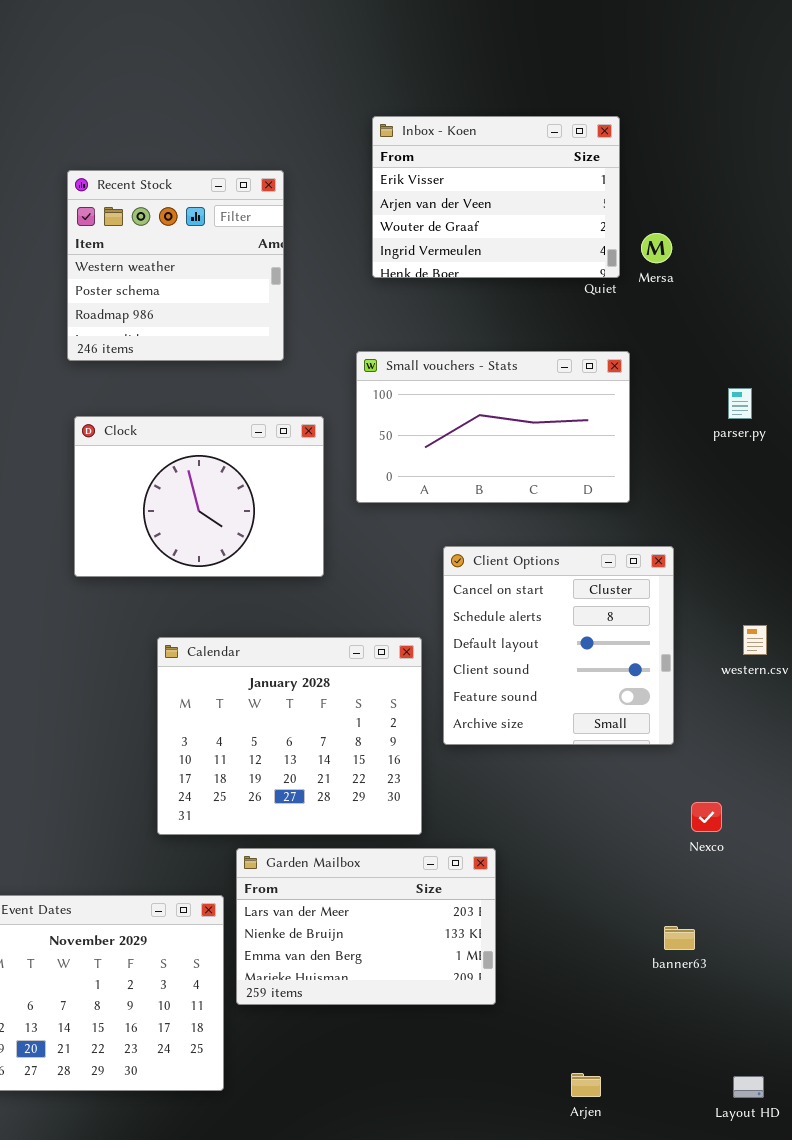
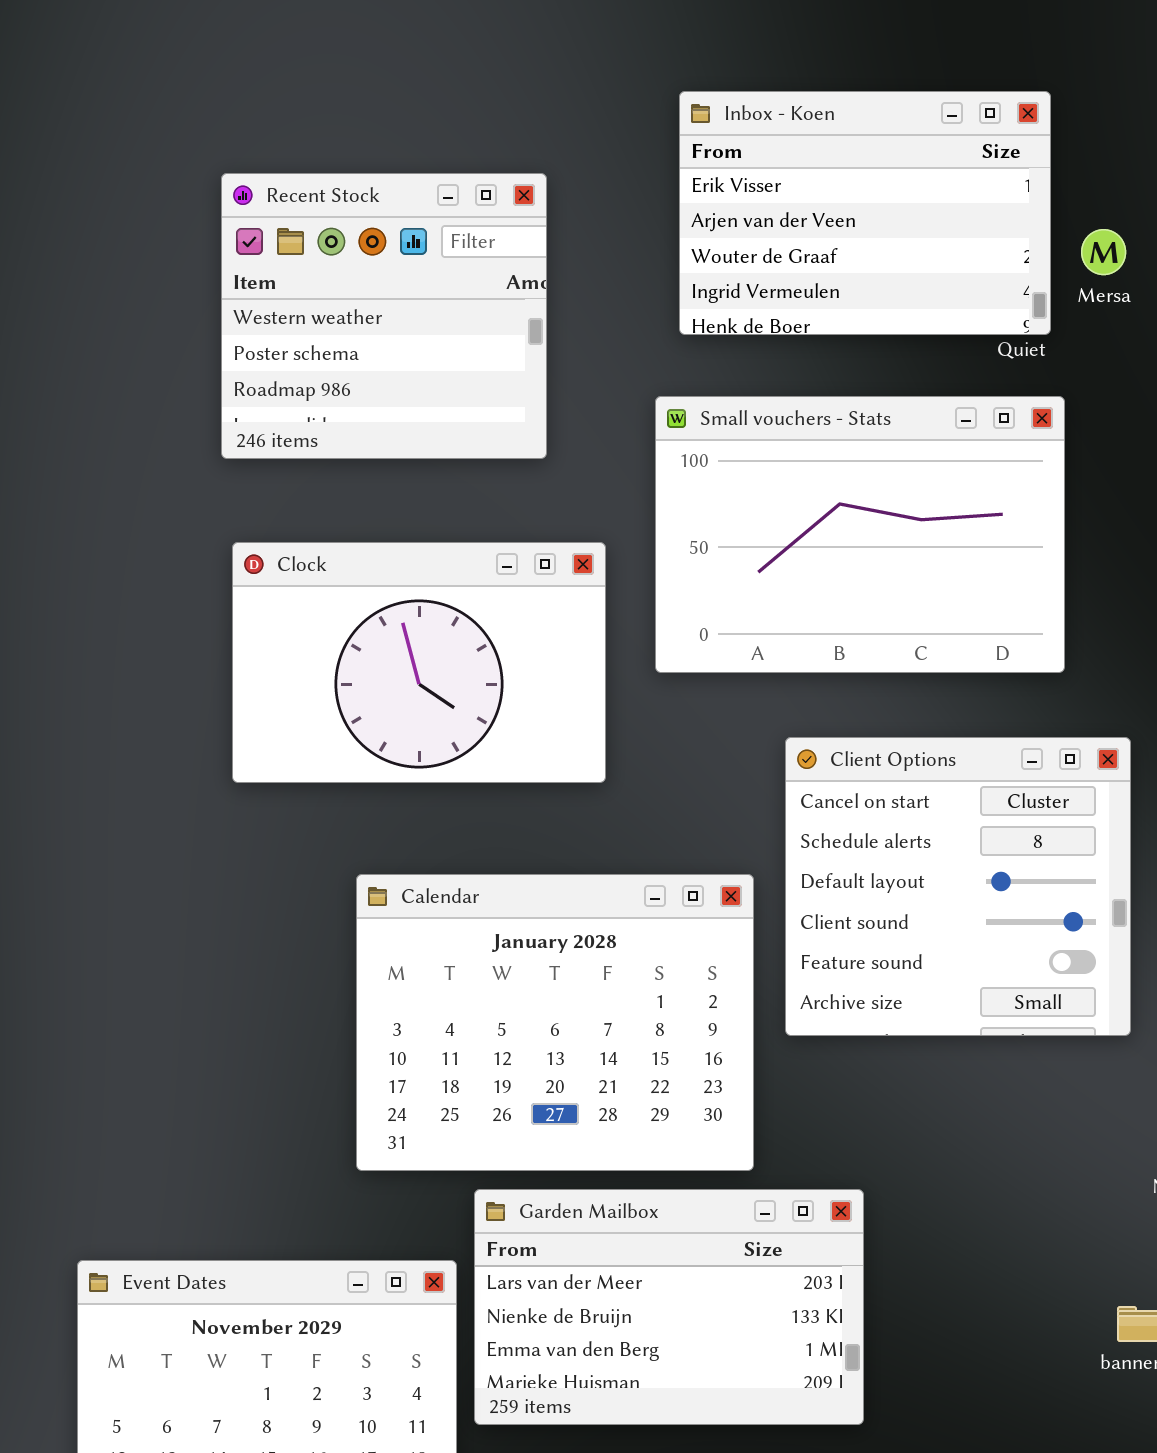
Mersa: [641,233,672,263] -> [1081,229,1126,275], moved
Small vouchers - Stats: [356,351,630,503] -> [655,396,1065,673], resized

